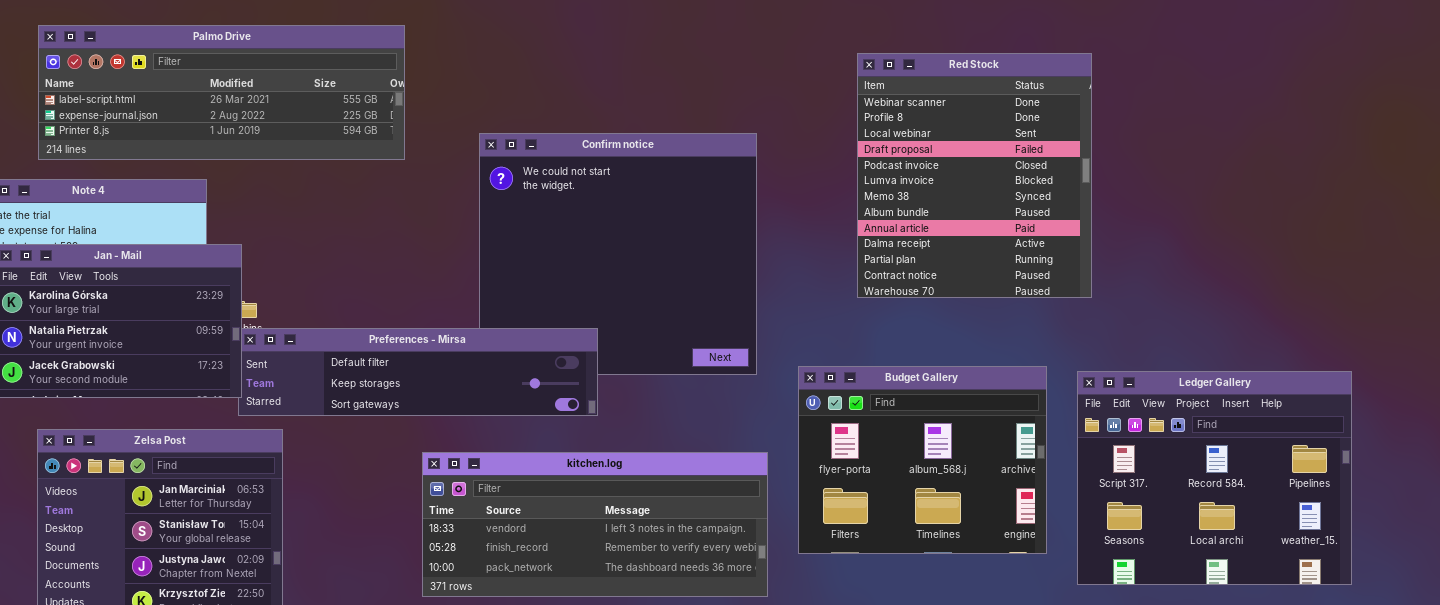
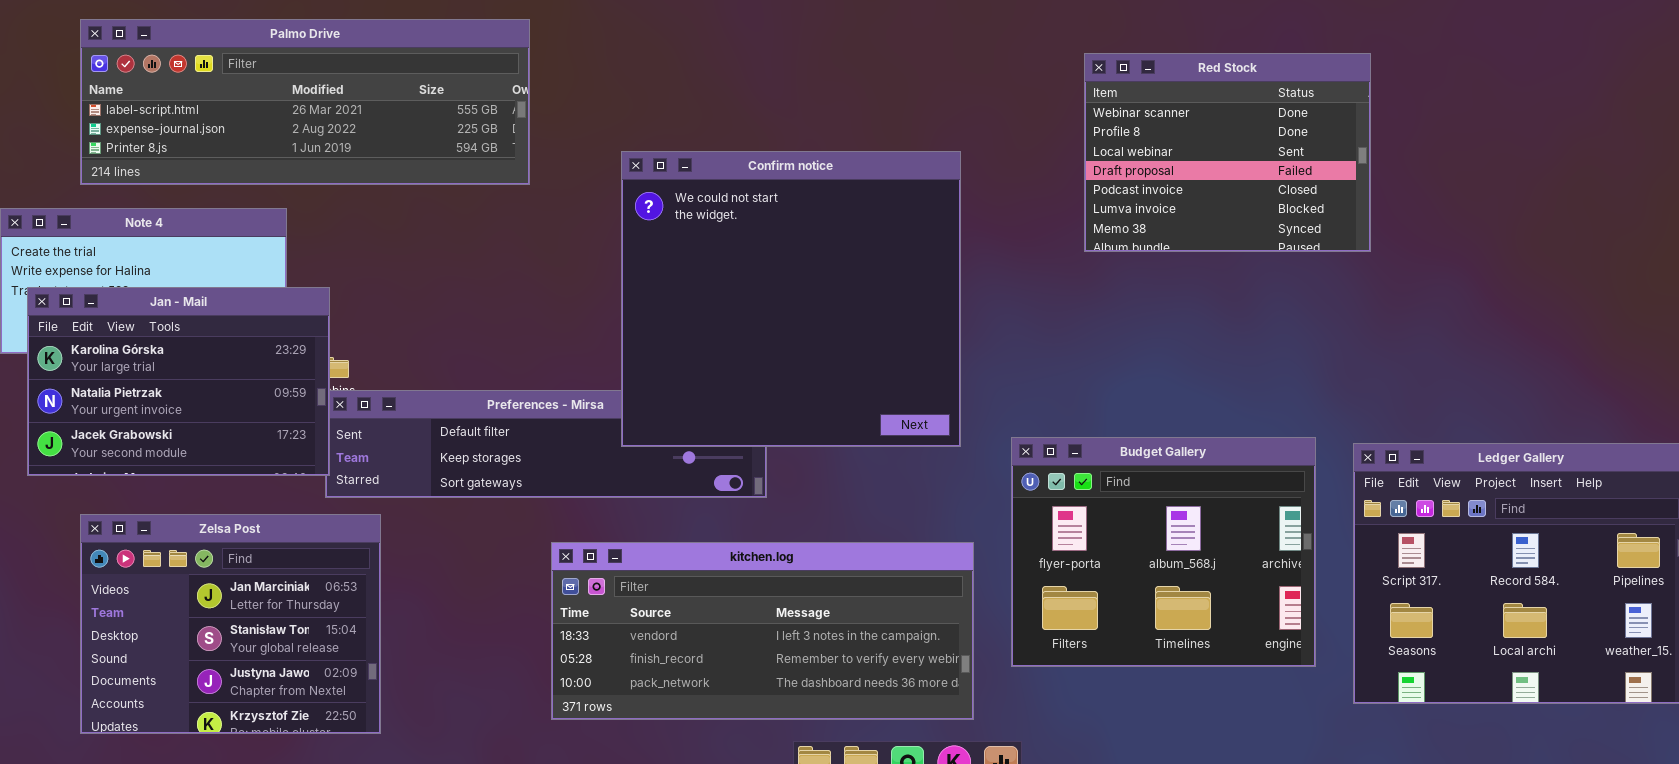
Red Stock: [857,53,1092,298] -> [1084,53,1371,252], resized
Confirm notice: [479,133,757,375] -> [621,151,961,447], raised

